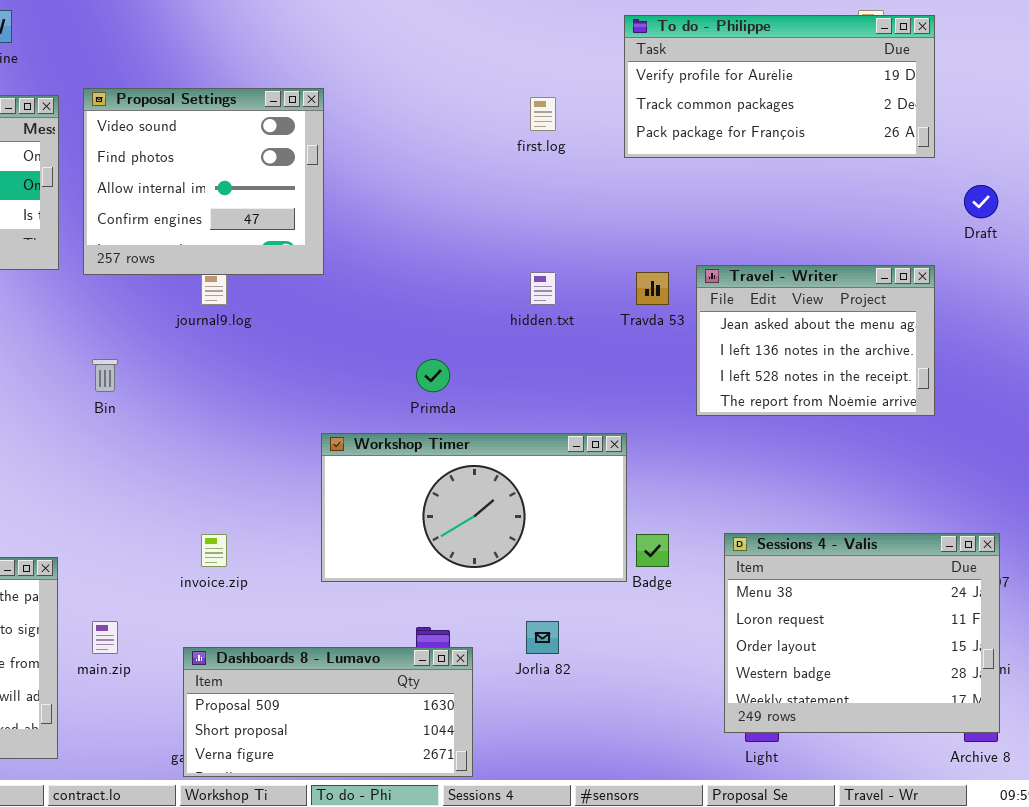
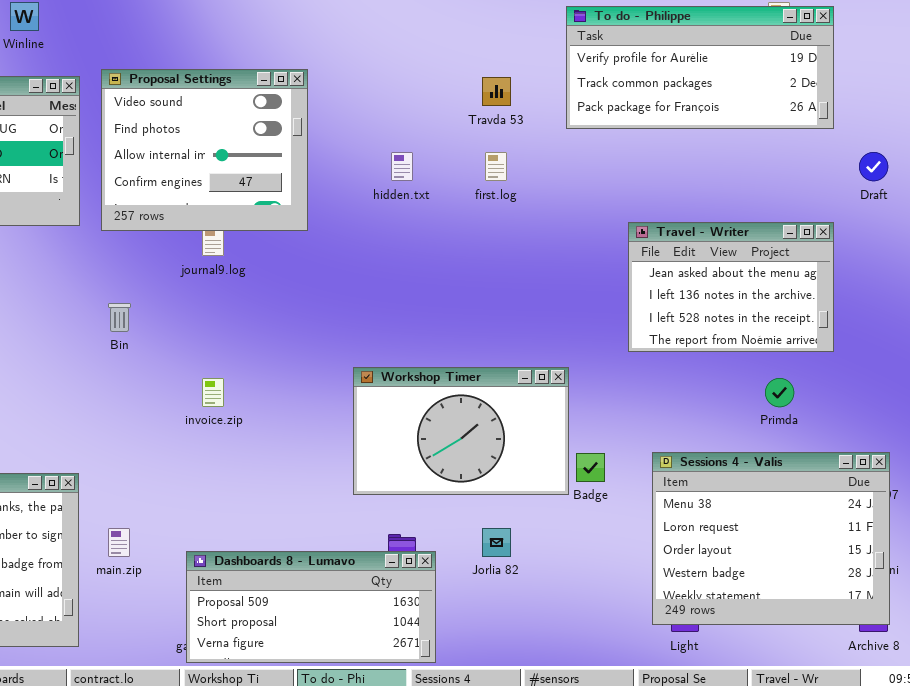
first.log: [530,97,556,131] -> [485,152,507,181], moved
hidden.txt: [530,272,556,305] -> [391,152,413,181], moved
Travda 53: [636,272,669,305] -> [482,77,511,106], moved
Primda: [416,359,450,392] -> [765,378,794,407], moved
Workshop Timer: [321,433,627,582] -> [353,367,569,495], resized
invoice.zip: [201,534,227,567] -> [202,378,224,407], moved

